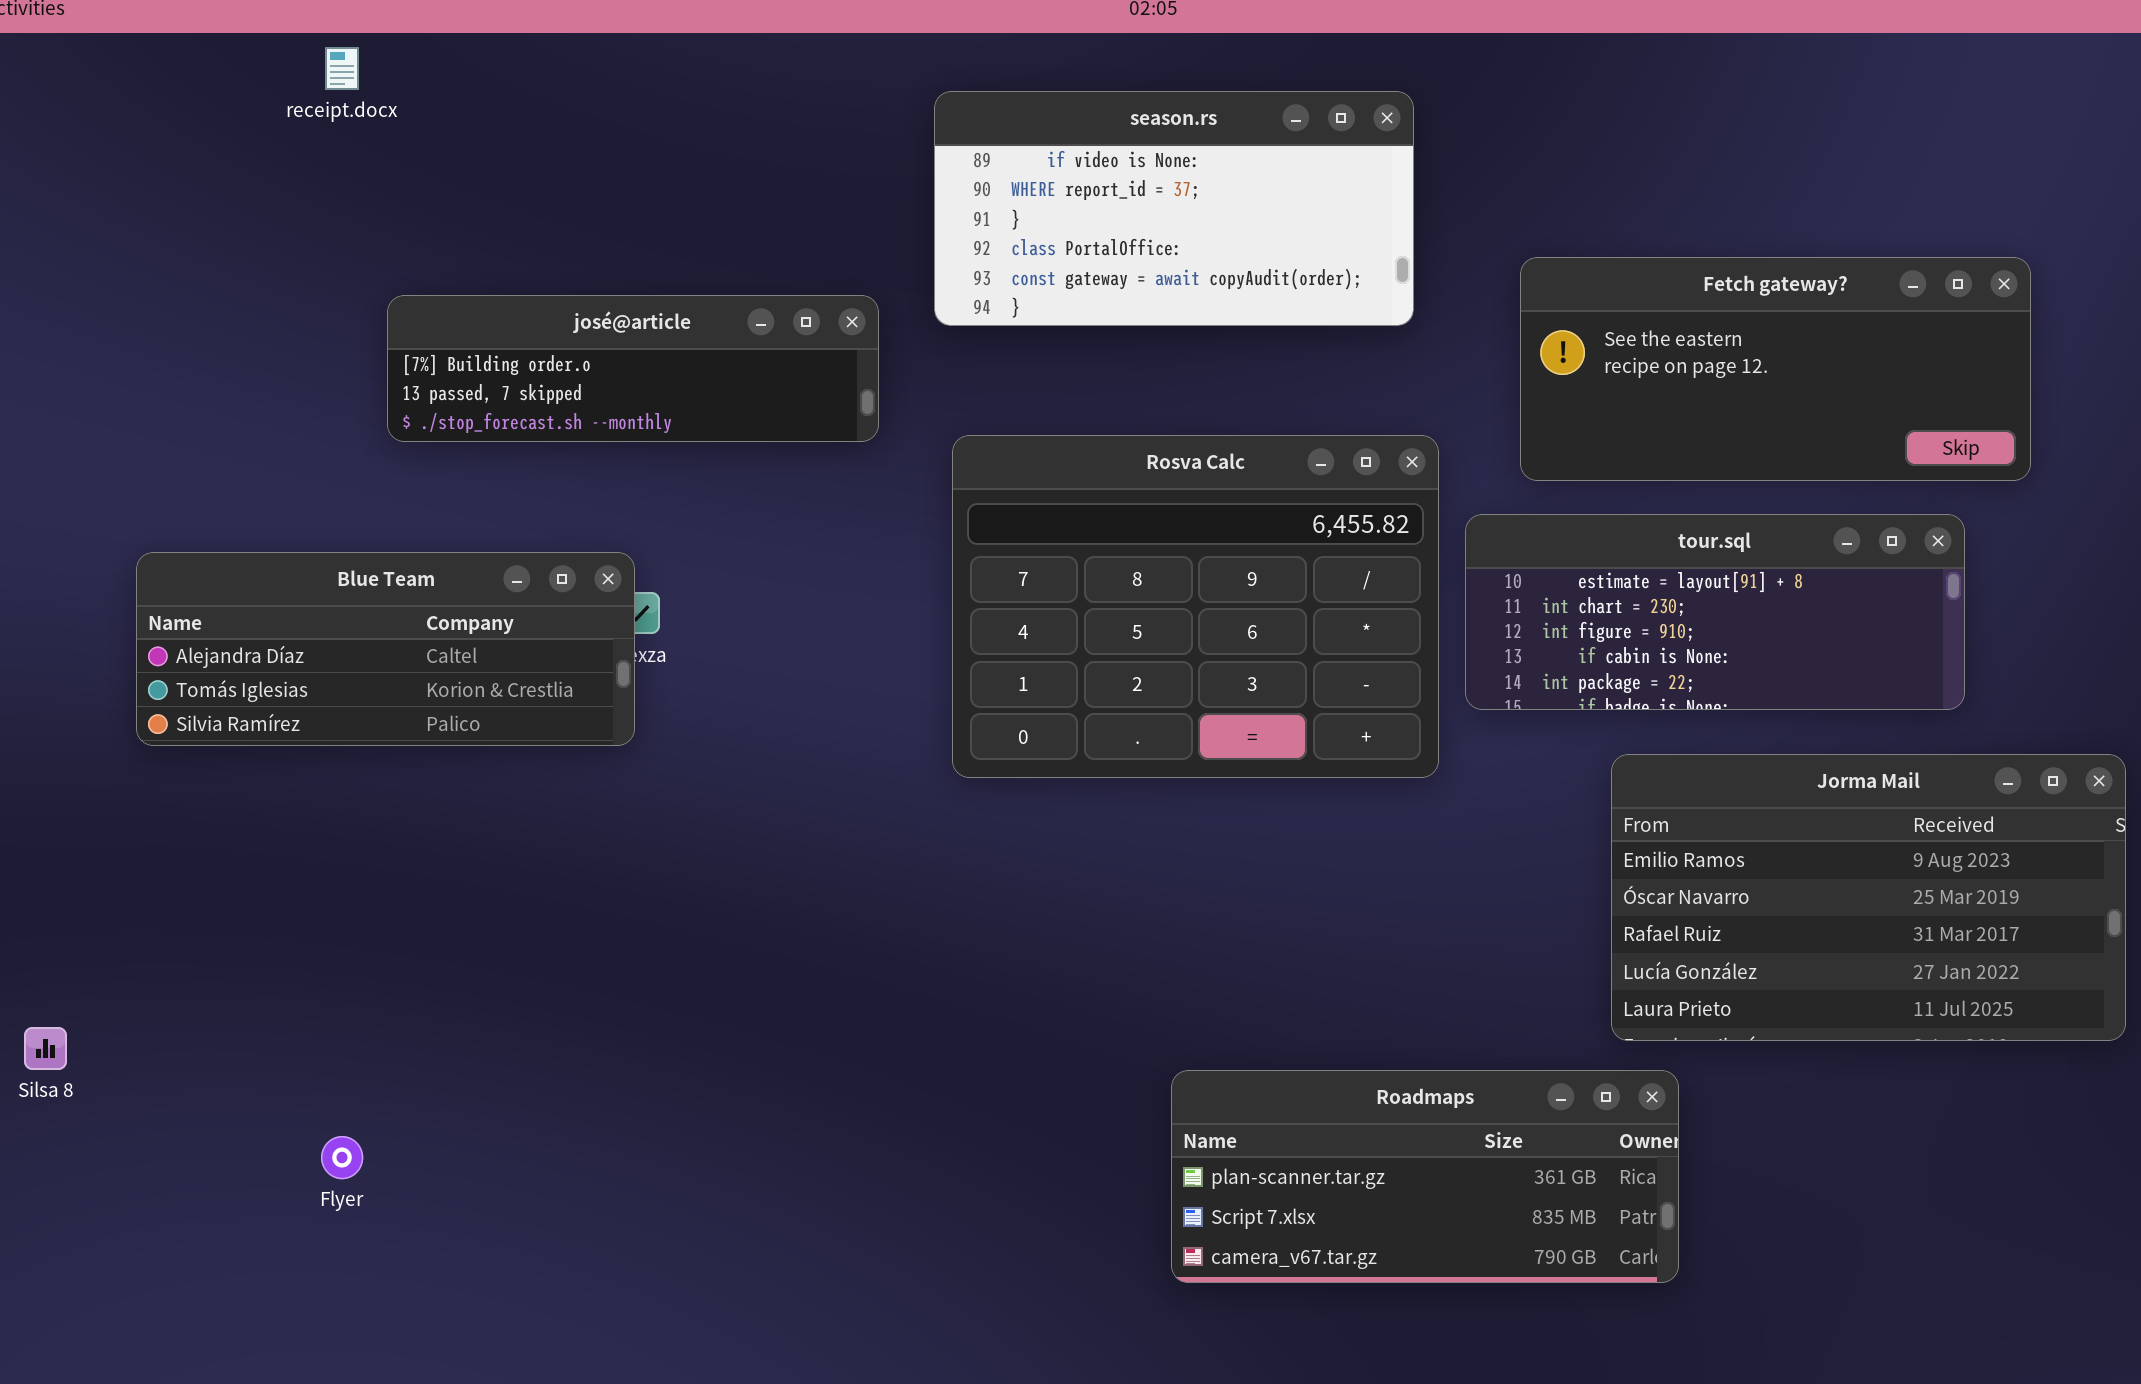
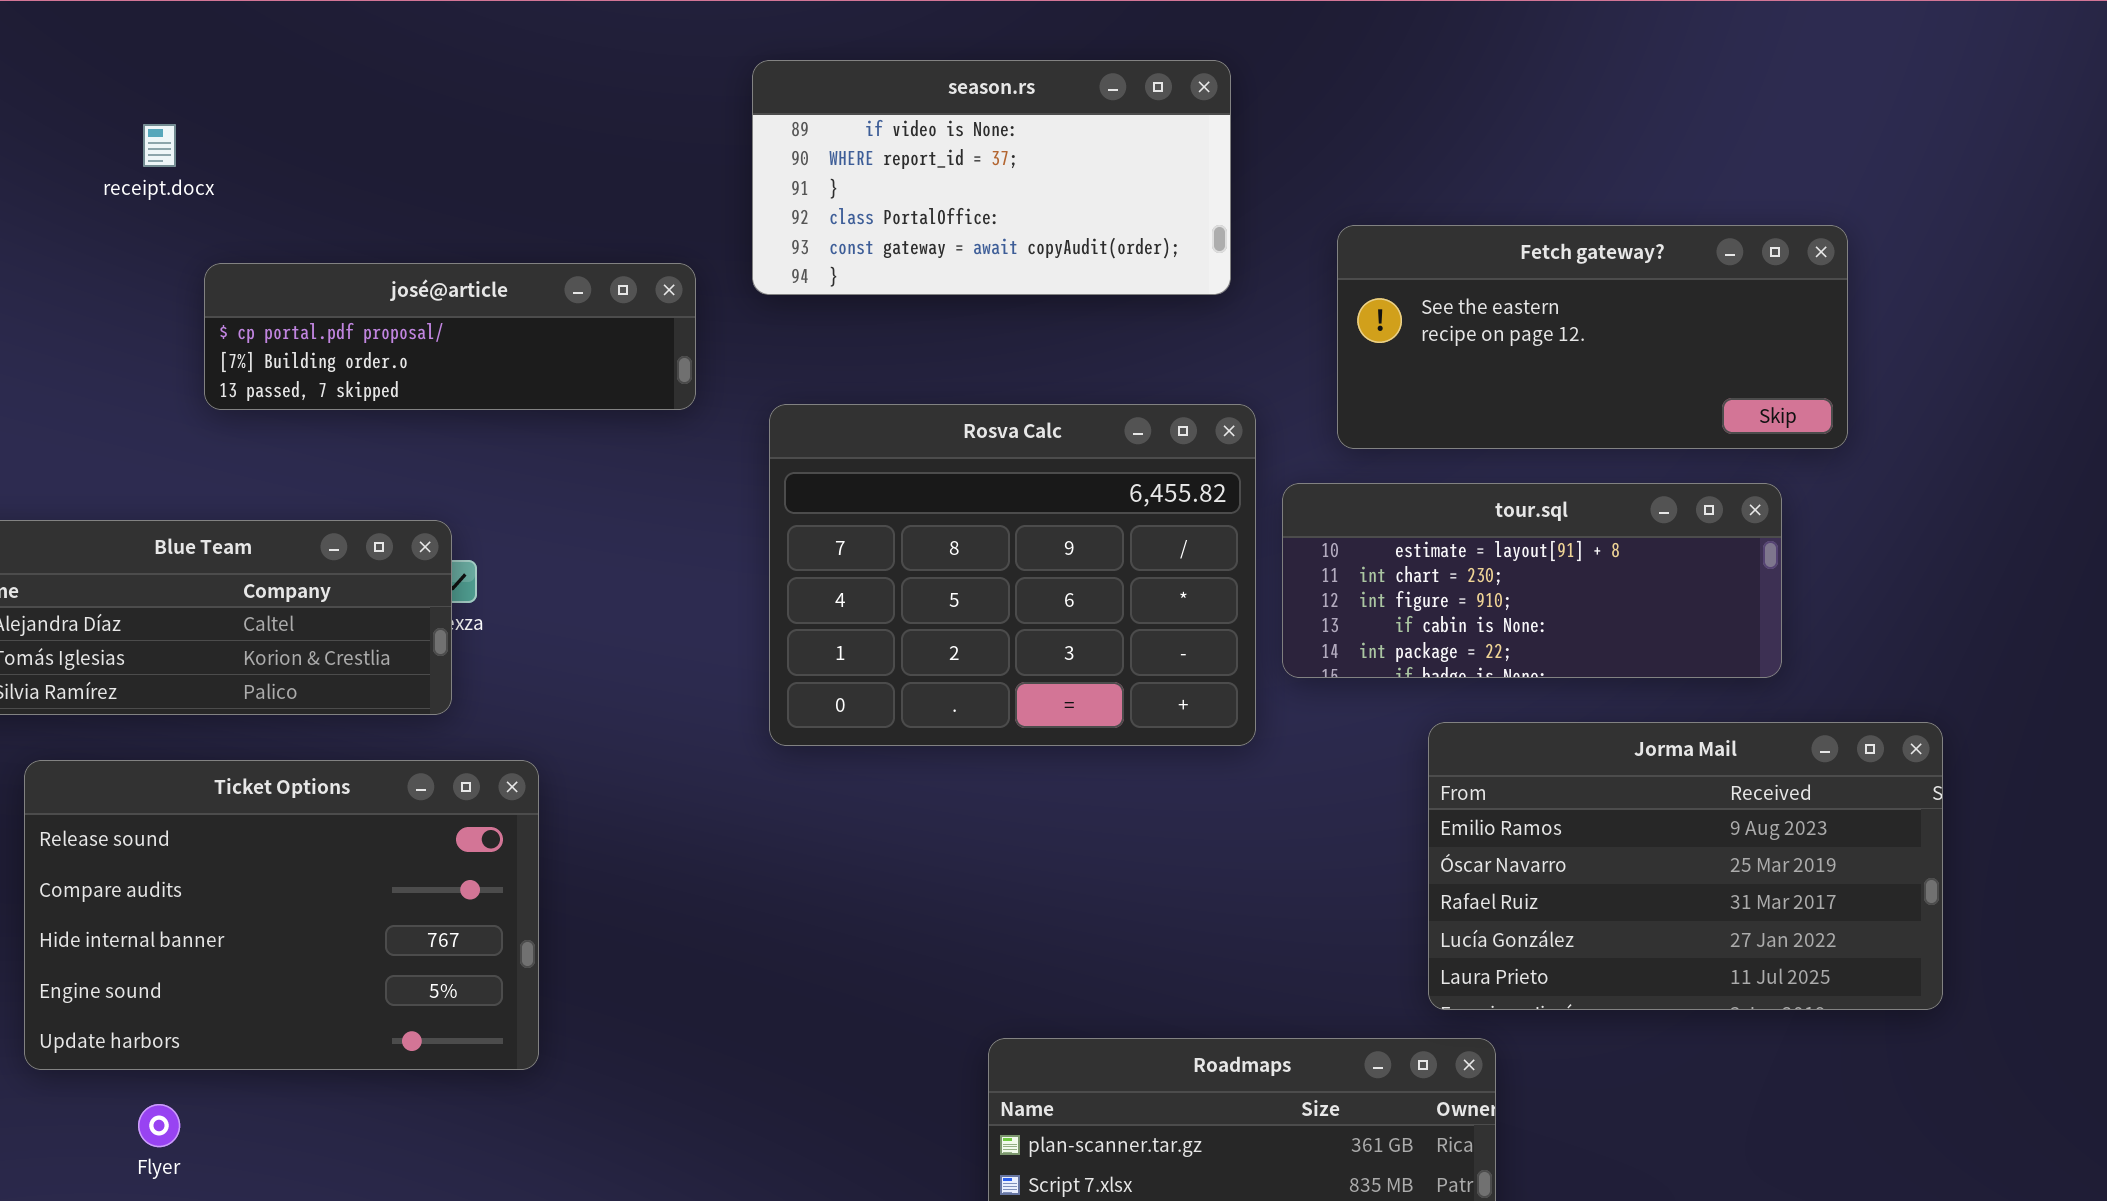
receipt.docx: [325,47,359,90] -> [143,124,176,167], moved
josé@article: [387,295,879,442] -> [204,263,696,410], scrolled up 1 row
Ticket Options: none -> [24,760,539,1070], opened

